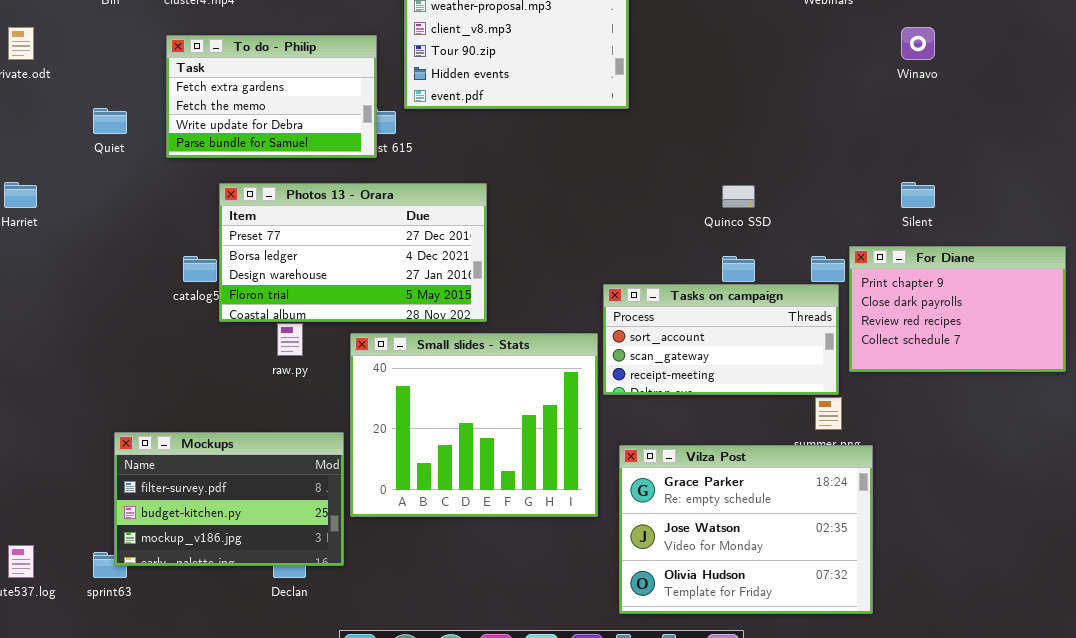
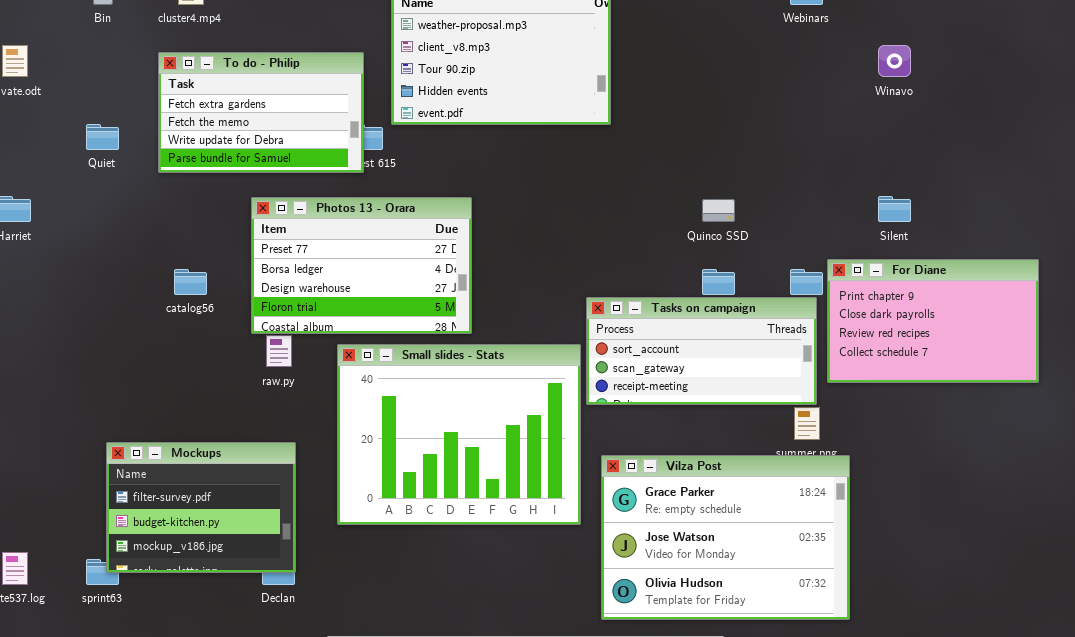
Photos 13 - Orara: [219,183,487,322] -> [251,197,472,334], resized
Mockups: [114,432,344,566] -> [106,442,296,573], resized

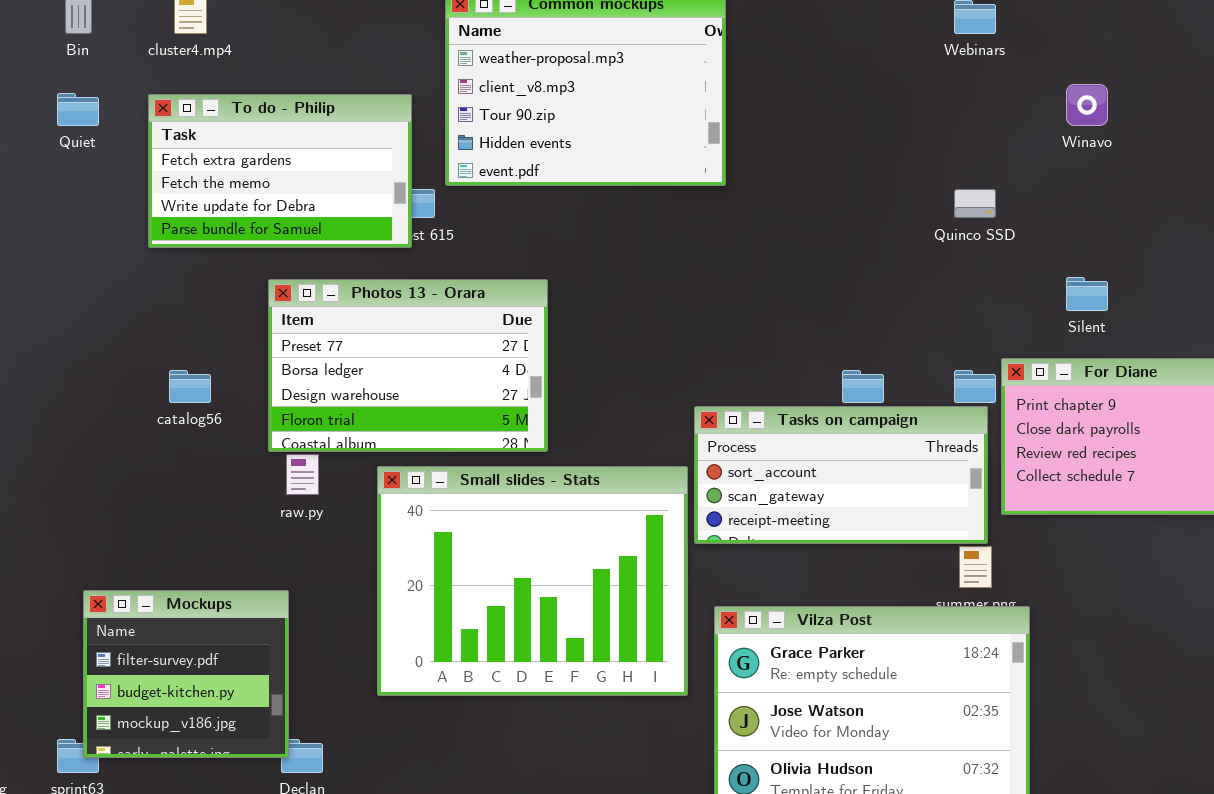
Quiet: [86,124,119,150] -> [57,93,99,126], moved
Quinco SSD: [702,199,735,222] -> [954,189,996,218], moved
Mockups: [106,442,296,573] -> [83,590,289,758], resized

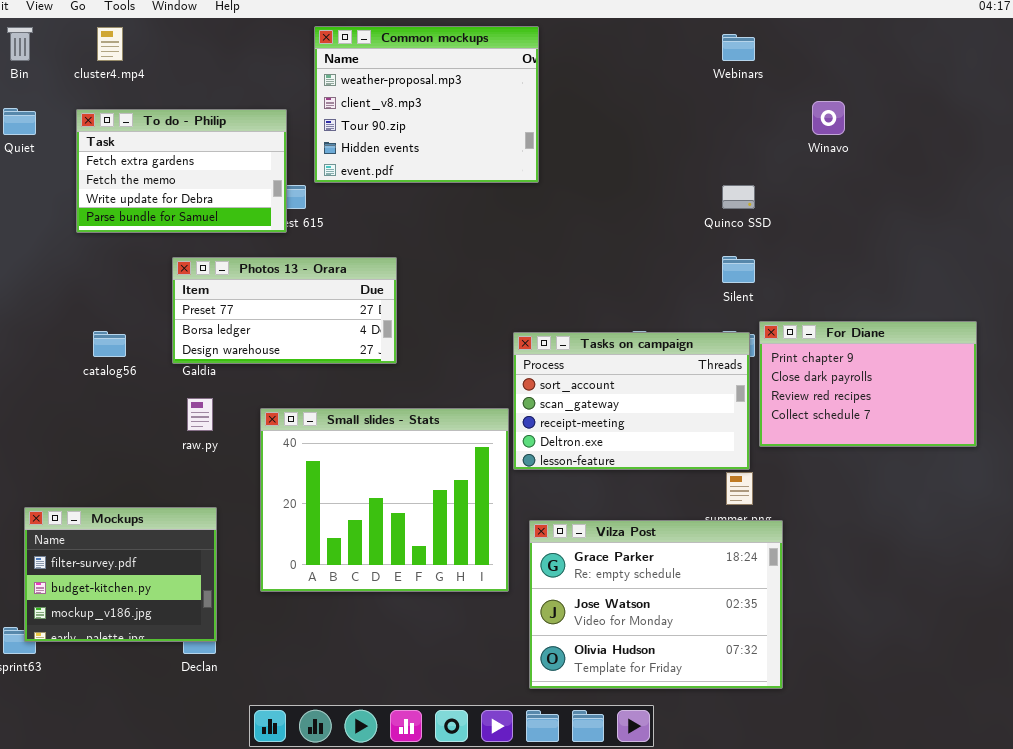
Silent: [1066,277,1108,311] -> [722,256,755,283], moved
Photos 13 - Orara: [268,279,548,452] -> [172,257,397,364], resized
Tasks on campaign: [694,406,988,544] -> [513,332,750,470], resized
Mockups: [83,590,289,758] -> [24,507,217,642], resized

